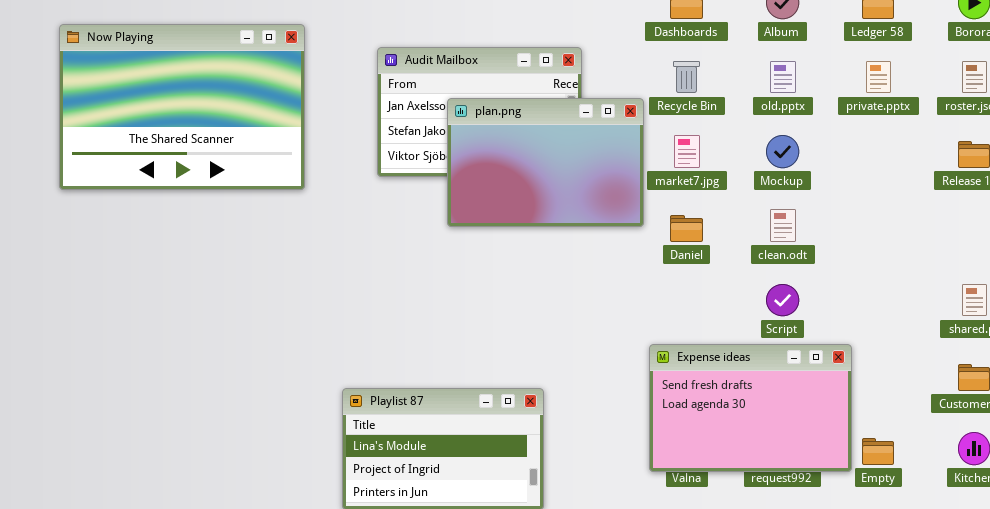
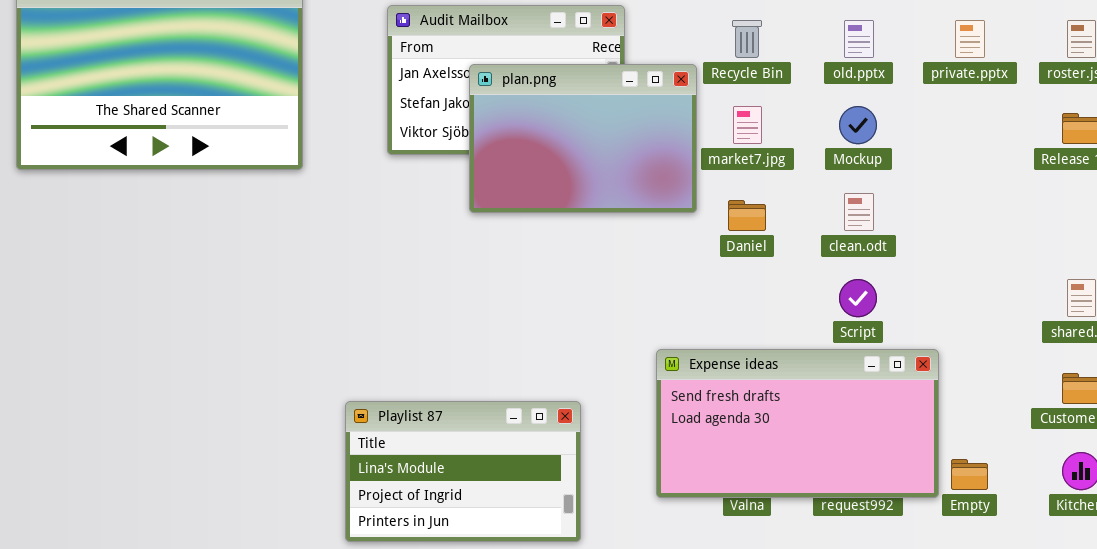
Expense ideas: [649,344,852,472] -> [656,349,939,498], resized

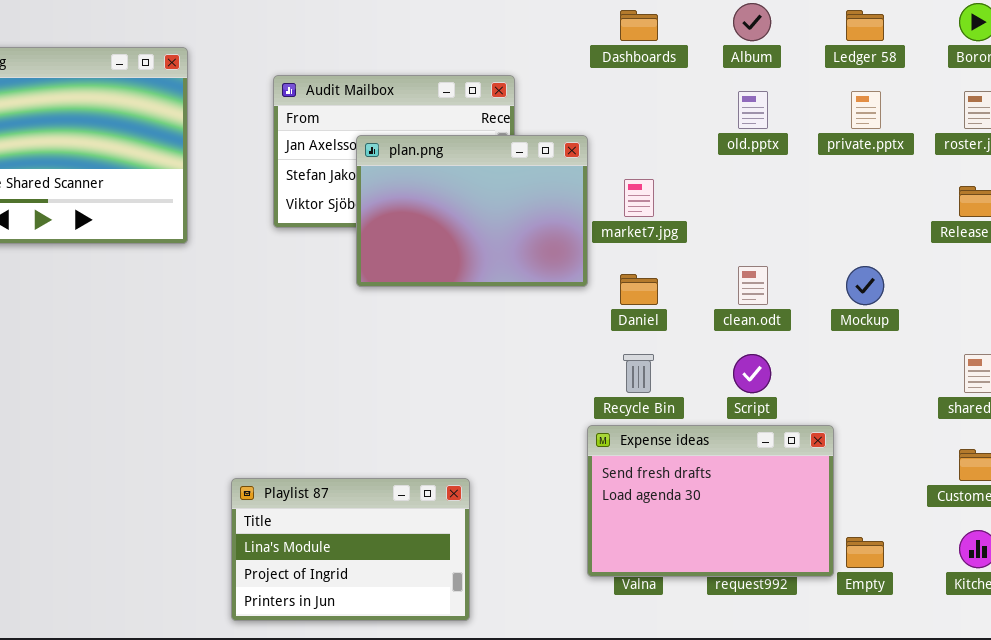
Recycle Bin: [732,20,762,58] -> [623,354,654,393], moved
Mockup: [839,106,877,144] -> [846,266,884,305], moved
Expense ideas: [656,349,939,498] -> [587,425,834,577], resized

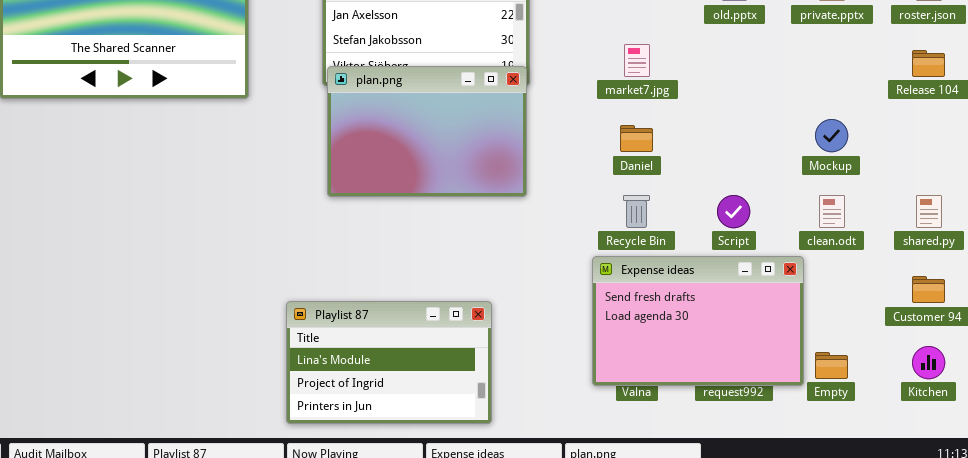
plan.png: [356,135,588,287] -> [327,66,527,197], moved
clean.odt: [738,266,768,305] -> [819,195,845,228], moved

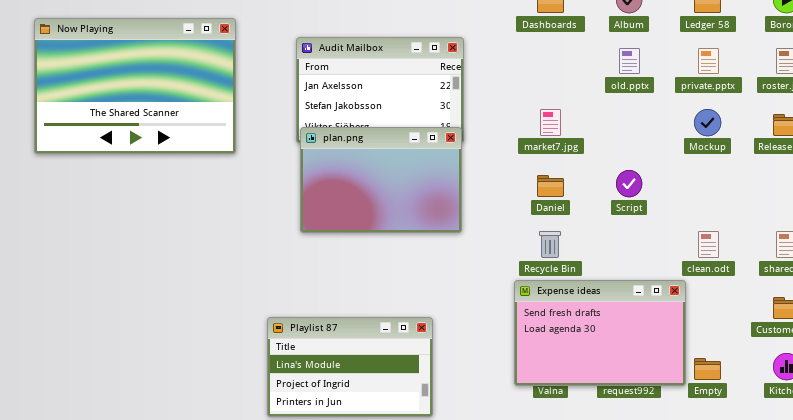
Mockup: [815,119,848,152] -> [694,109,721,136], moved
Script: [717,195,750,228] -> [616,170,642,197], moved

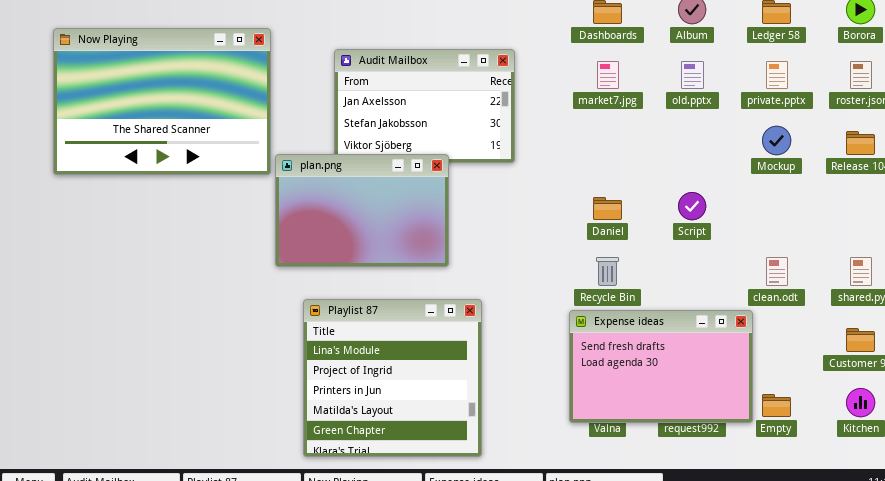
market7.jpg: [540,109,561,136] -> [597,61,619,89], moved
plan.png: [300,127,462,233] -> [275,154,449,267], moved
Playlist 87: [267,317,433,417] -> [303,299,482,457], resized

